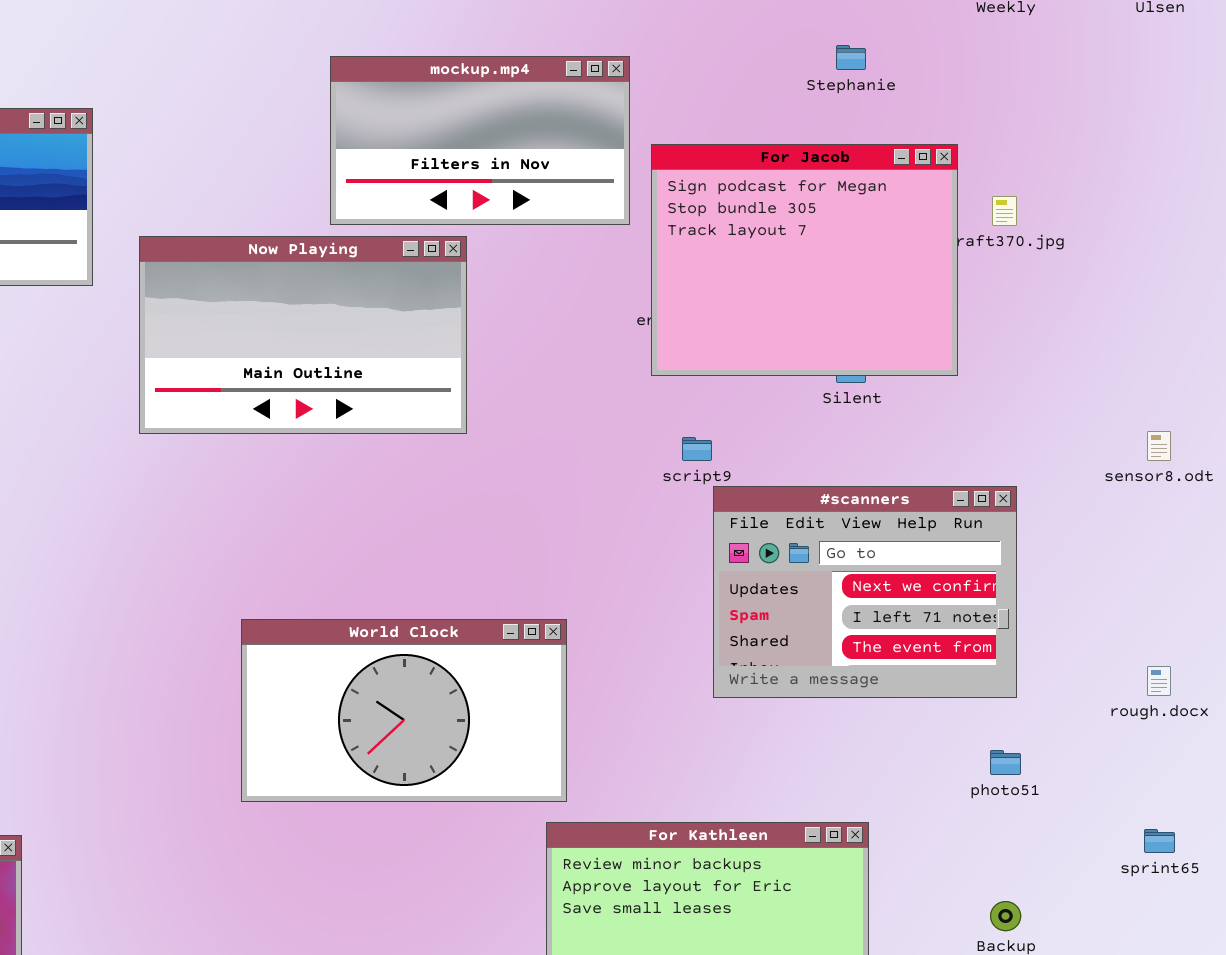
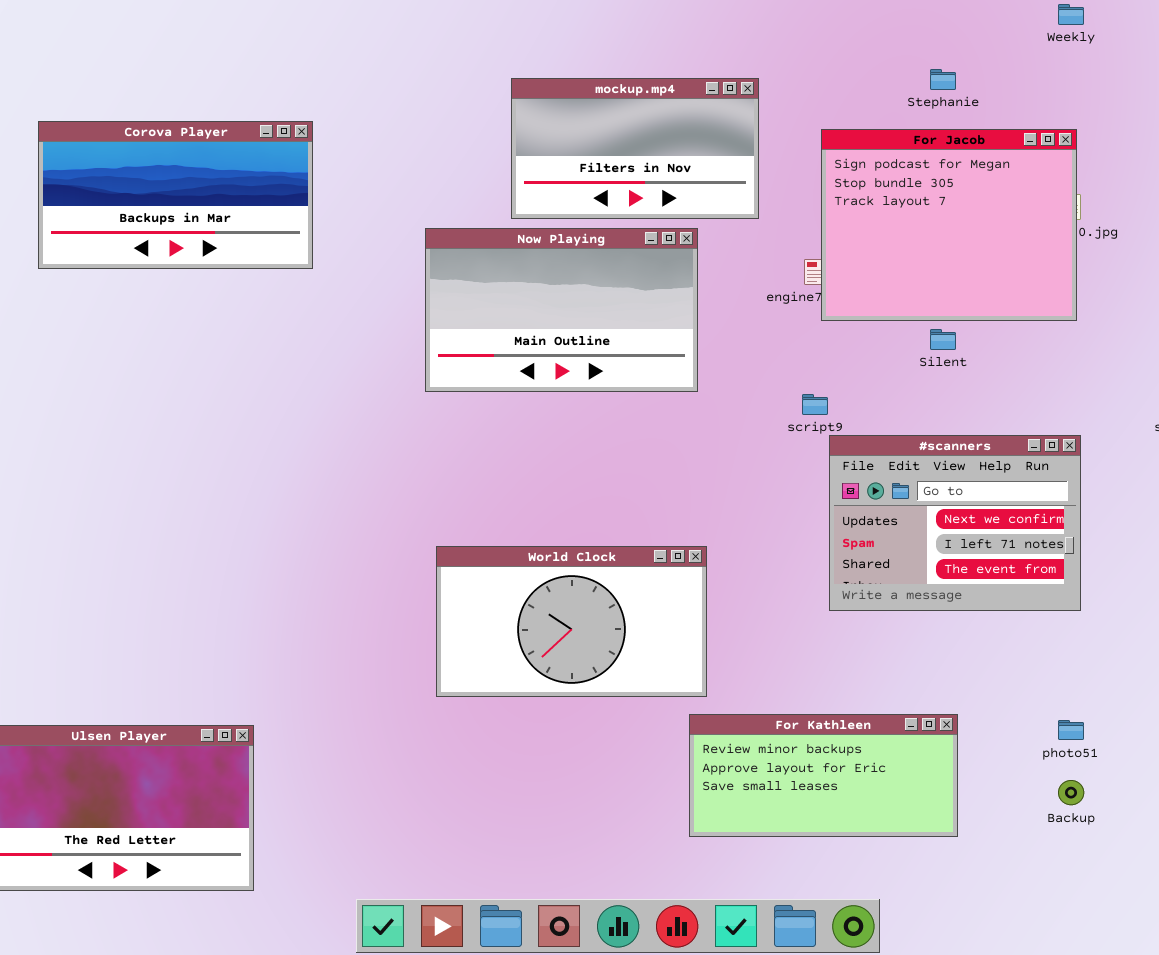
For Jacob: [651,144,958,376] -> [821,129,1077,321], moved
Now Playing: [139,236,467,434] -> [425,228,698,392], moved
photo51: [990,750,1021,775] -> [1058,720,1084,740], moved

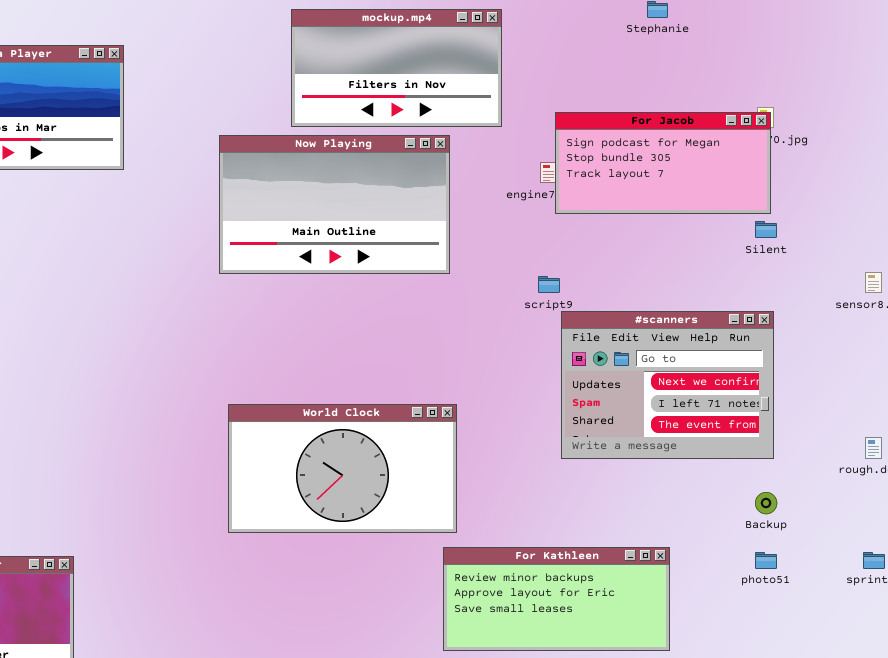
For Jacob: [821,129,1077,321] -> [555,112,771,214], resized
Silent: [930,329,956,350] -> [755,221,777,238], moved
Backup: [1058,780,1084,805] -> [755,492,777,514], moved

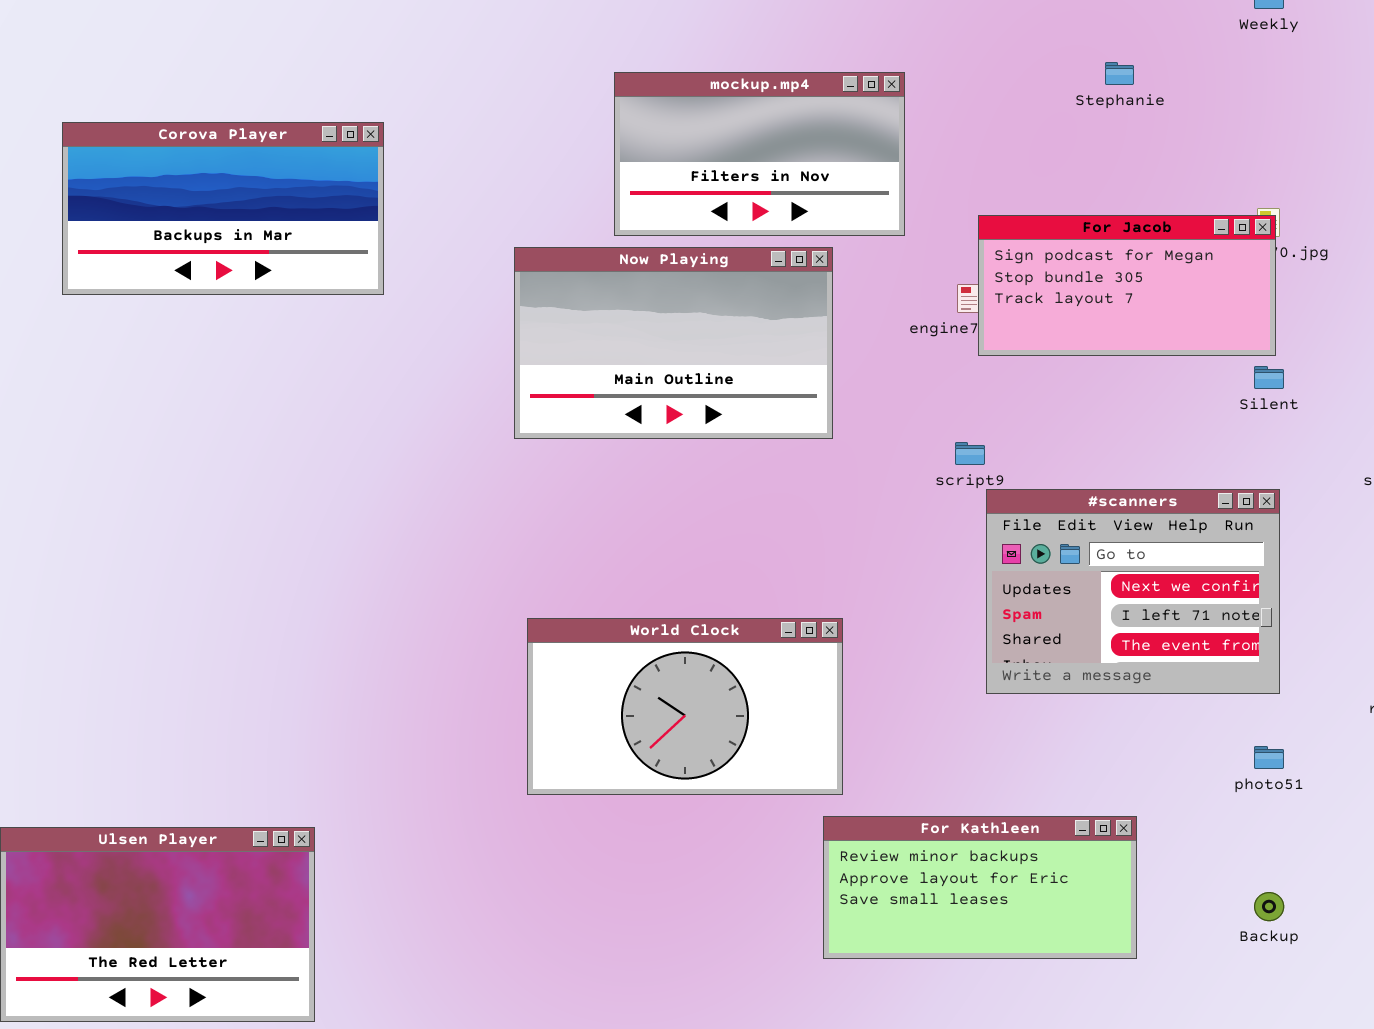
Backup: [755,492,777,514] -> [1254,892,1284,921], moved
photo51: [755,552,777,569] -> [1254,746,1284,769], moved

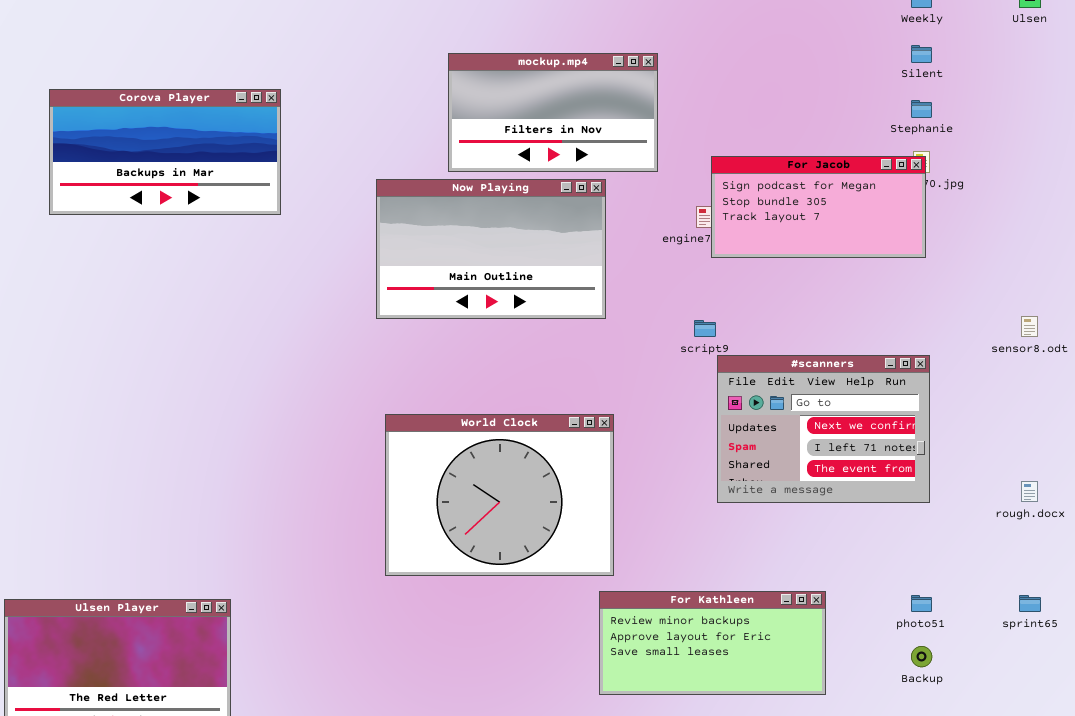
Stephanie: [1105,62,1134,85] -> [911,100,932,118], moved
Silent: [1254,366,1284,389] -> [911,45,932,63], moved
World Clock: [527,618,843,795] -> [385,414,614,576], resized
photo51: [1254,746,1284,769] -> [911,595,932,612], moved

